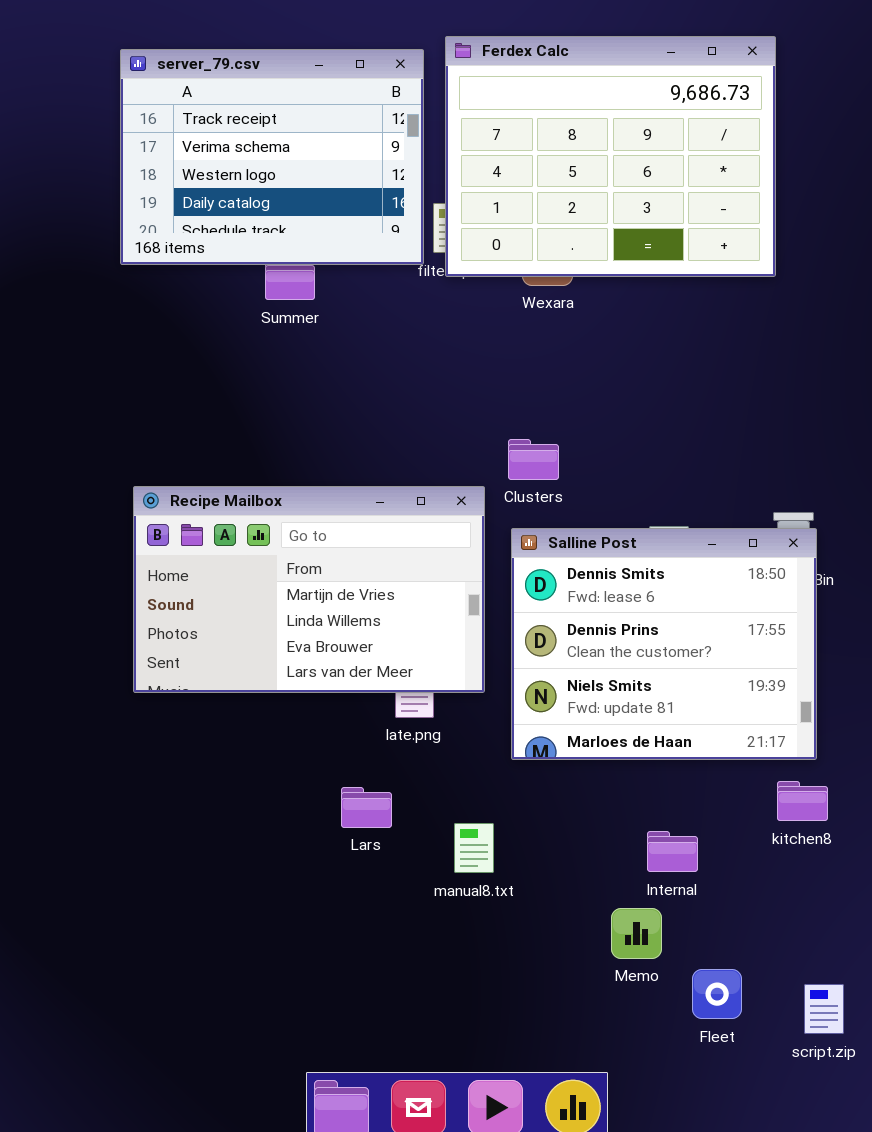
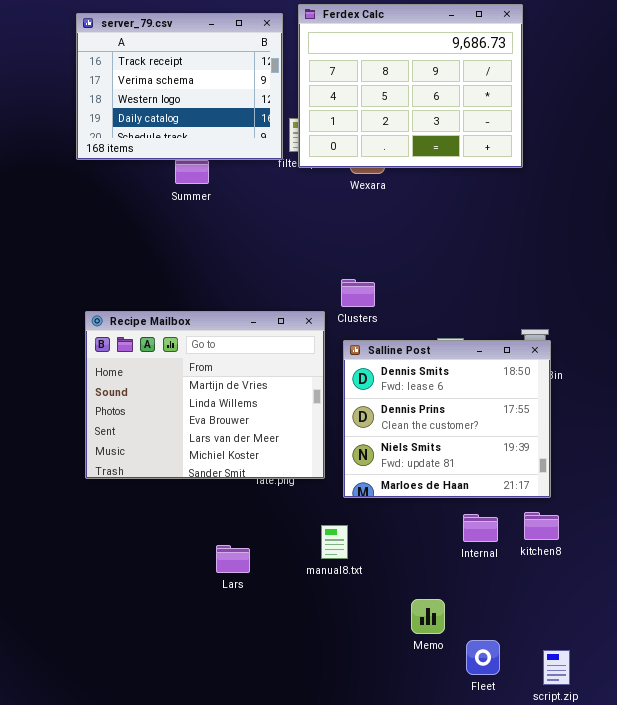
Recipe Mailbox: [133,486,485,693] -> [85,311,325,479], resized
Lars: [341,787,392,828] -> [216,545,250,573], moved
manual8.txt: [454,823,494,873] -> [321,525,348,559], moved
Internal: [647,831,698,872] -> [463,514,498,542], moved

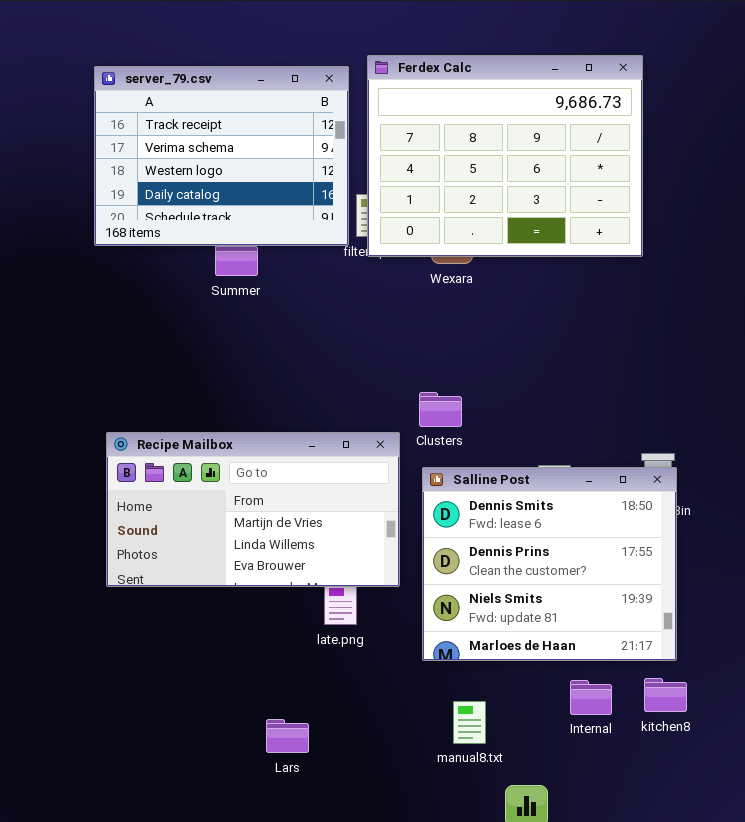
Recipe Mailbox: [85,311,325,479] -> [106,432,400,587], resized
manual8.txt: [321,525,348,559] -> [453,701,486,744], moved

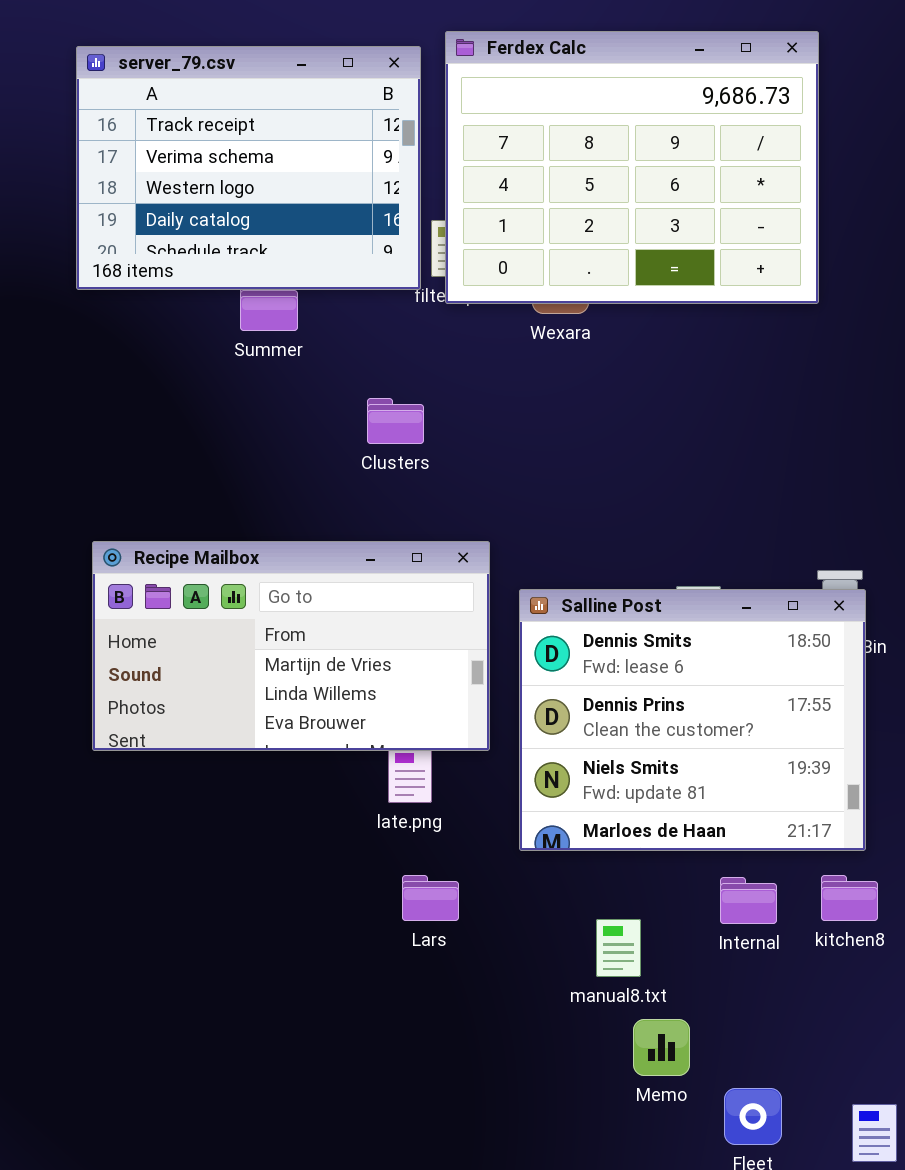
Clusters: [419,392,462,427] -> [367,398,424,444], moved
manual8.txt: [453,701,486,744] -> [596,919,641,977], moved
Lars: [266,719,309,753] -> [402,875,459,921], moved

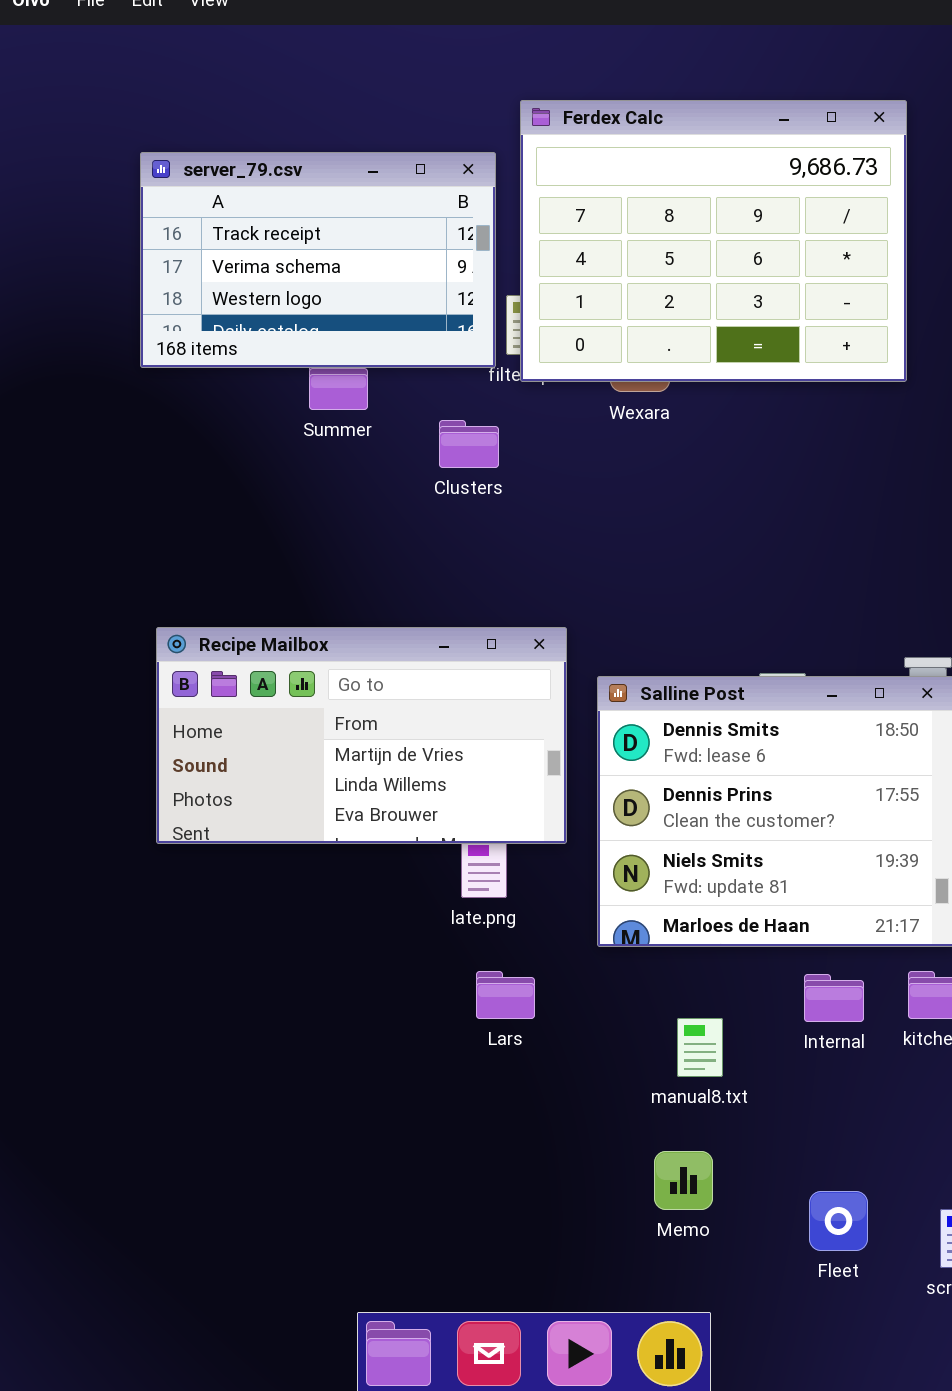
server_79.csv: [76,46,421,290] -> [140,152,496,368], resized
Clusters: [367,398,424,444] -> [439,420,499,468], moved
Memo: [633,1019,690,1076] -> [654,1151,713,1210], moved

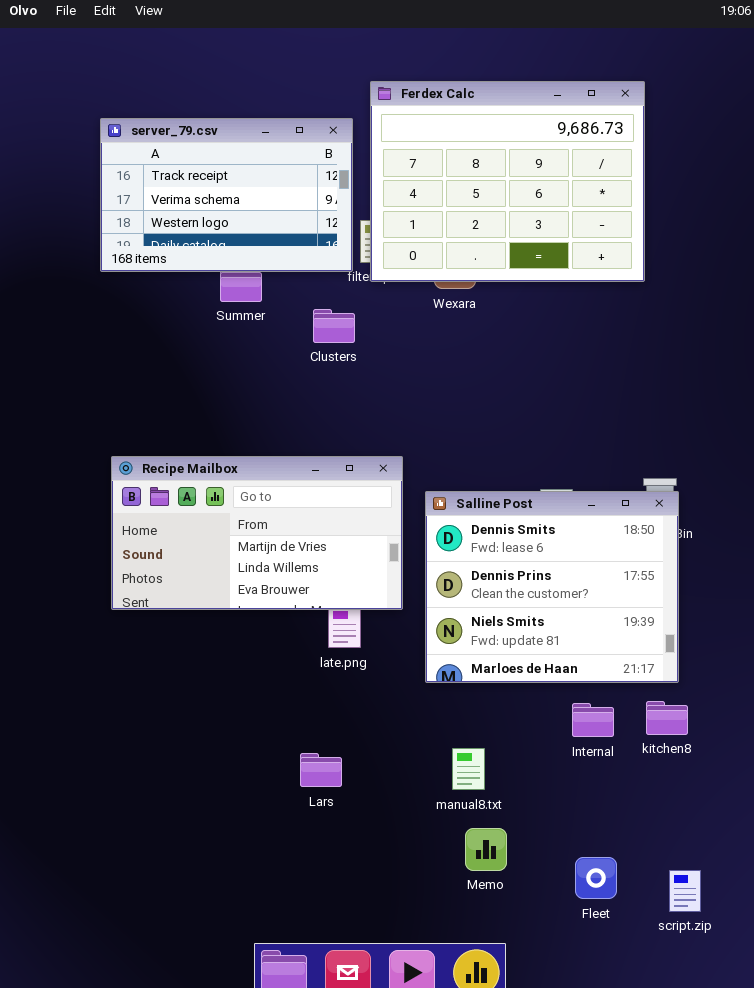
Lars: [476,971,535,1019] -> [300,753,342,787], moved
manual8.txt: [677,1018,723,1077] -> [452,748,485,790], moved

